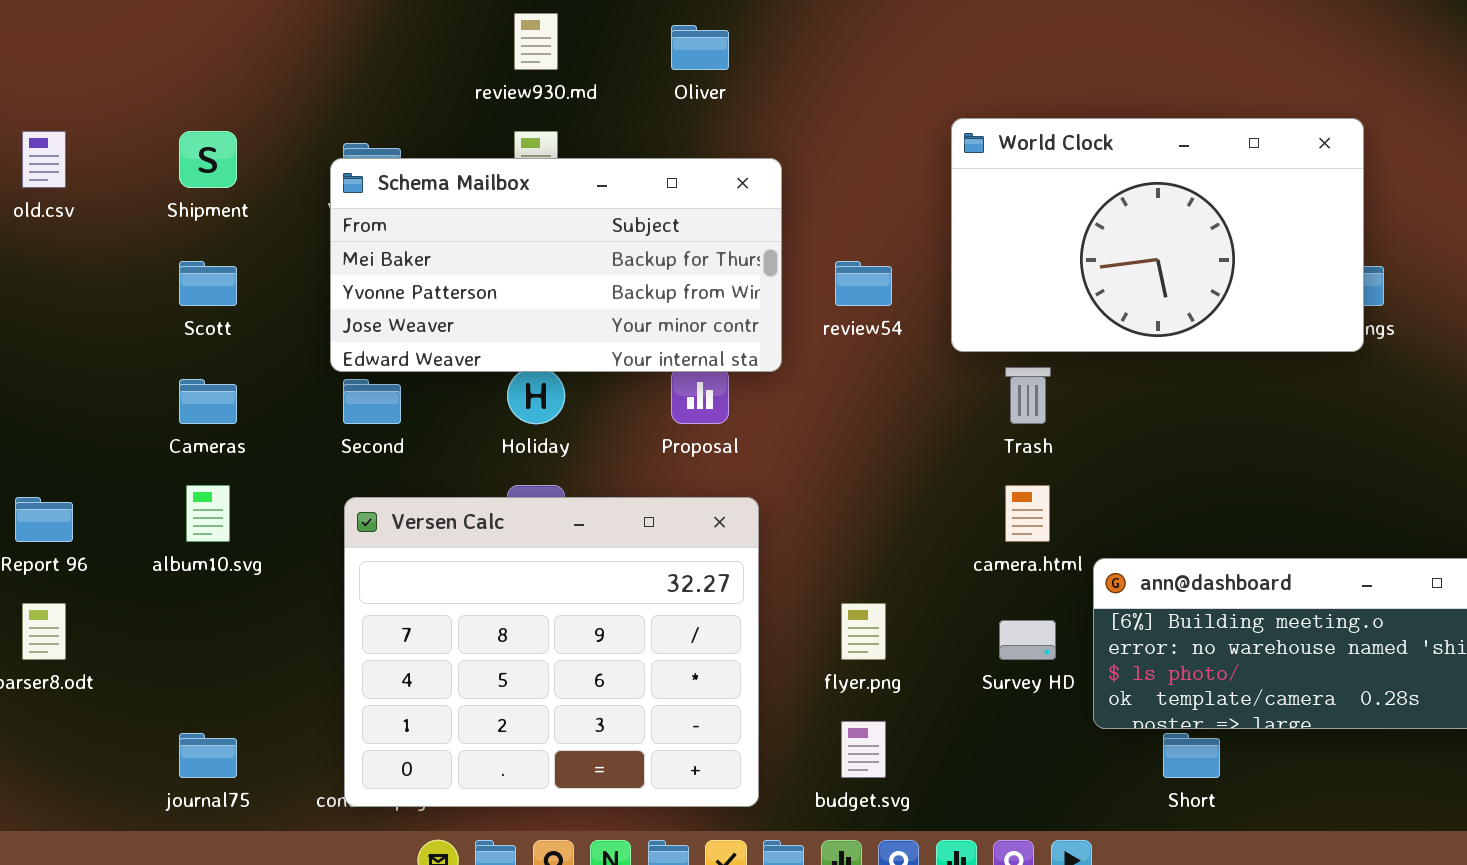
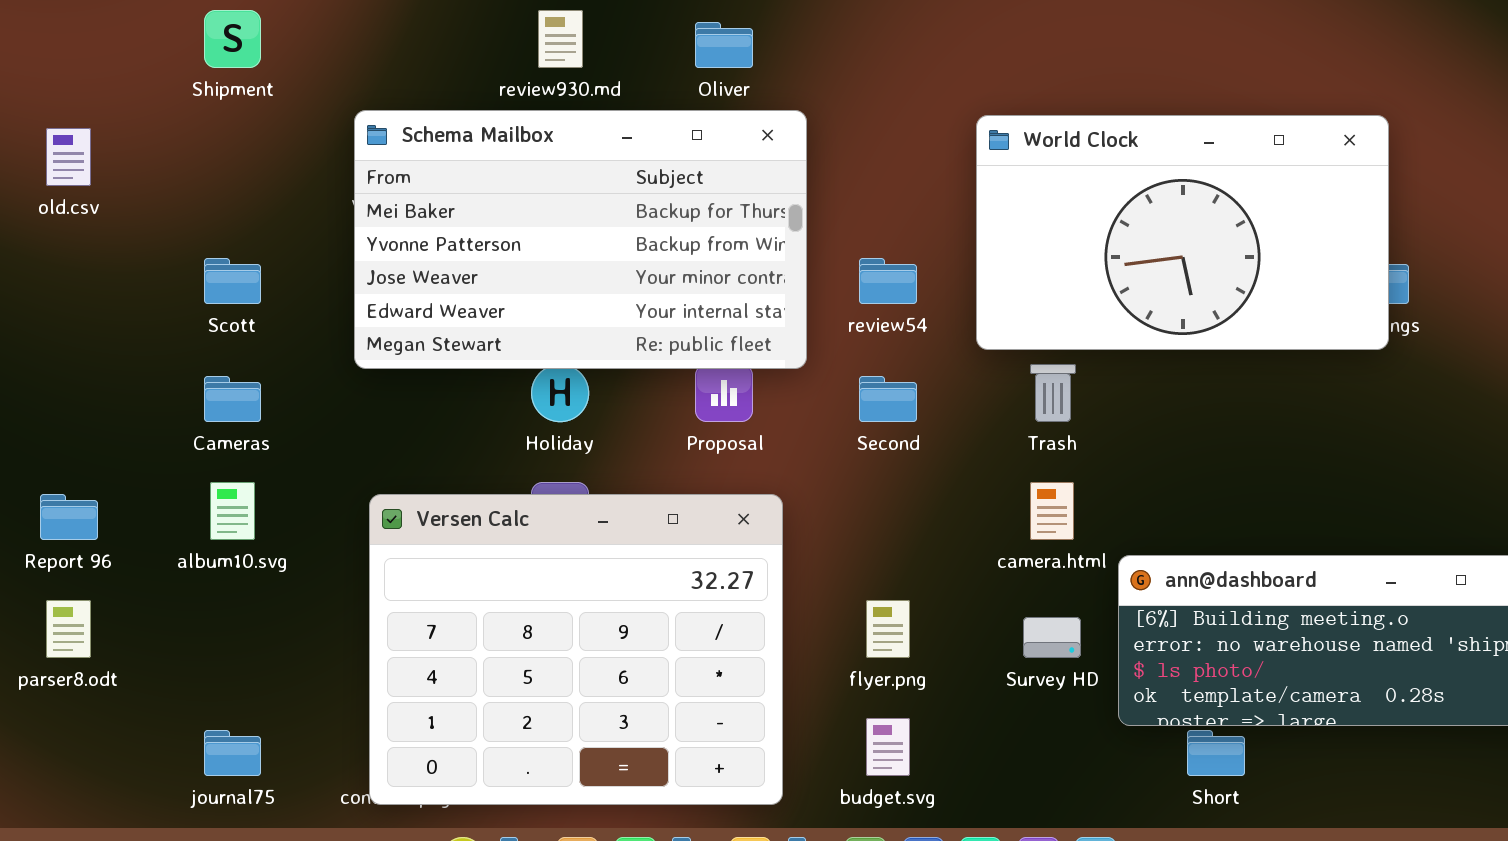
Shipment: [179,131,237,188] -> [204,10,261,68], moved
Schema Mailbox: [330,158,782,372] -> [354,110,807,369], resized
Second: [343,379,401,424] -> [859,376,917,422], moved

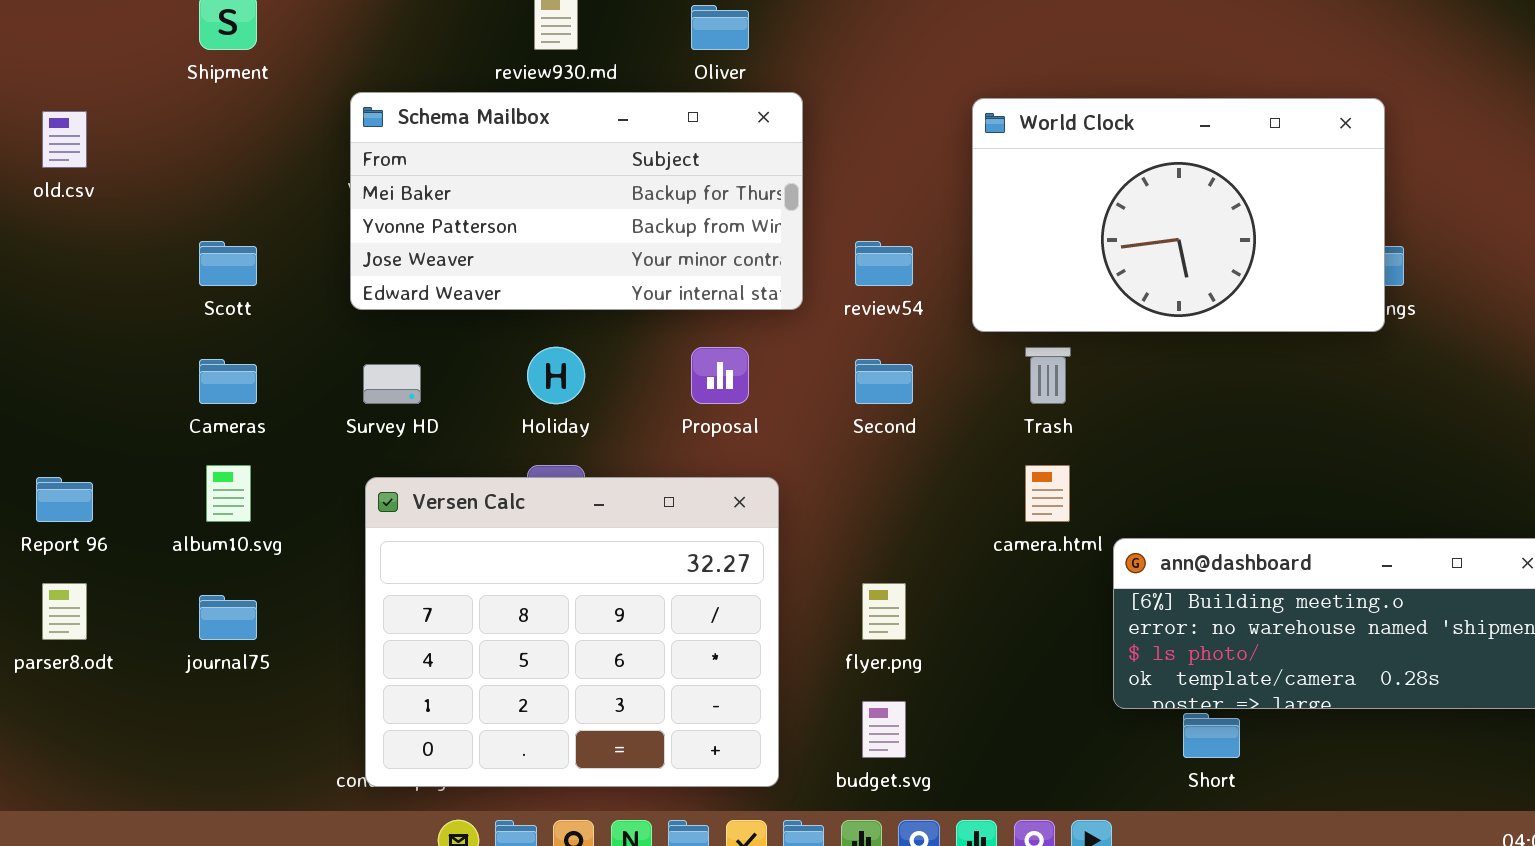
Schema Mailbox: [354,110,807,369] -> [350,92,803,310], resized
Survey HD: [1023,617,1081,658] -> [363,364,421,404], moved
journal75: [204,730,261,776] -> [199,595,257,640], moved

